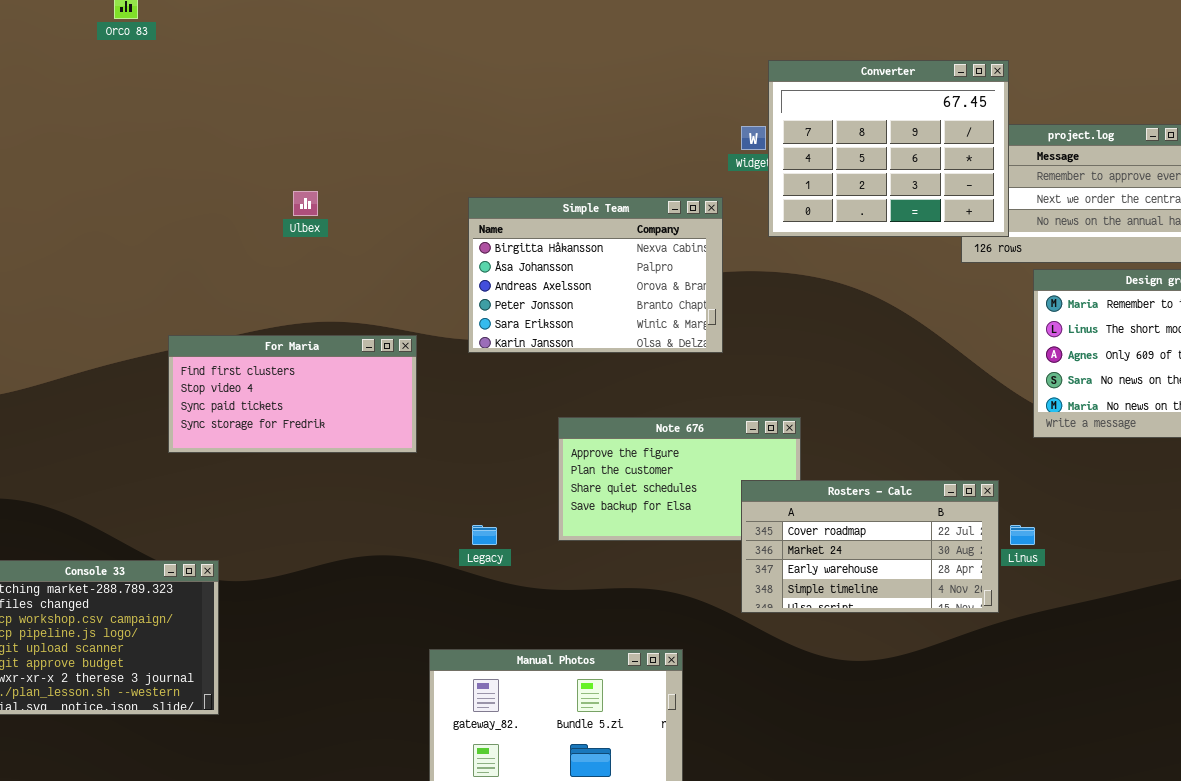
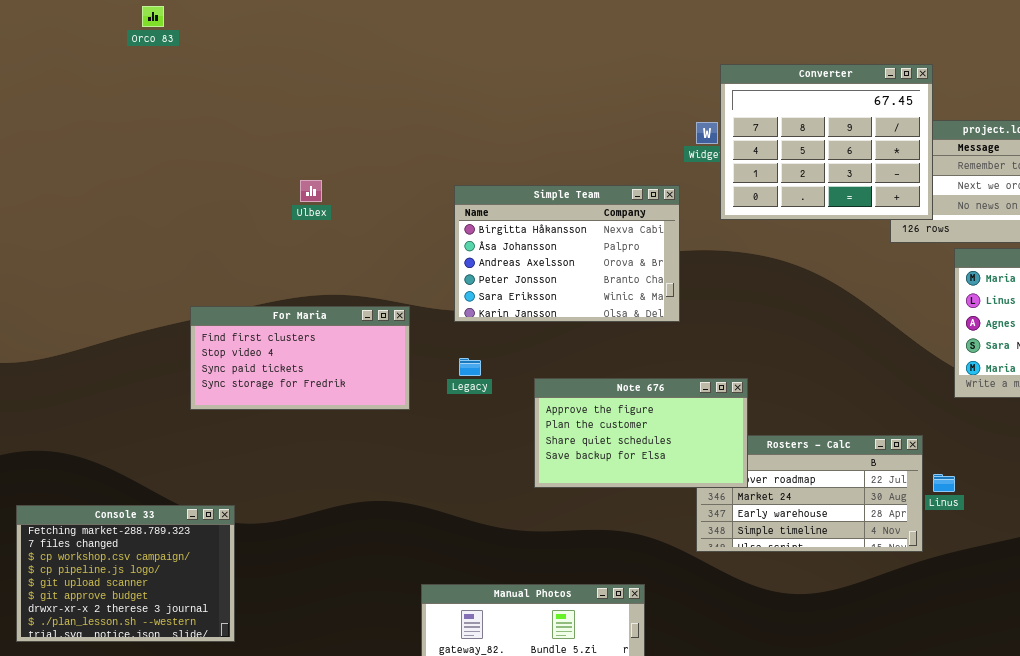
Note 676: [558,417,801,541] -> [534,378,748,488], raised
Legacy: [472,525,497,545] -> [459,358,481,376], moved

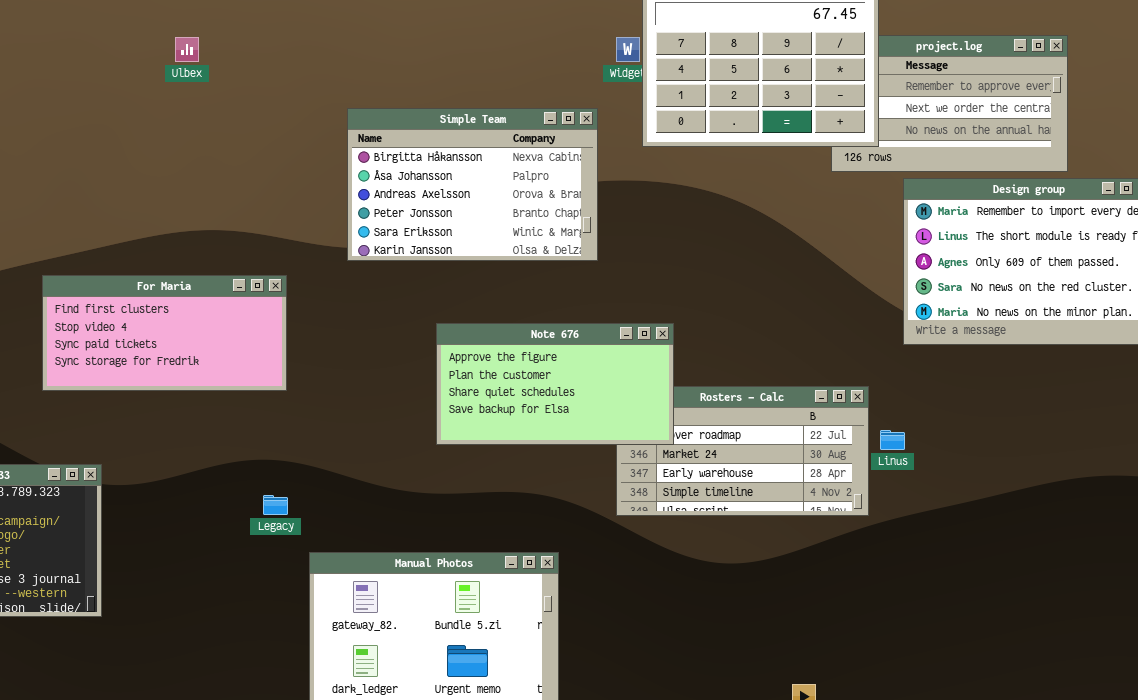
Ulbex: [300,180,322,202] -> [175,37,199,62], moved
For Maria: [190,306,410,410] -> [42,275,287,391], moved
Legacy: [459,358,481,376] -> [263,495,288,515], moved

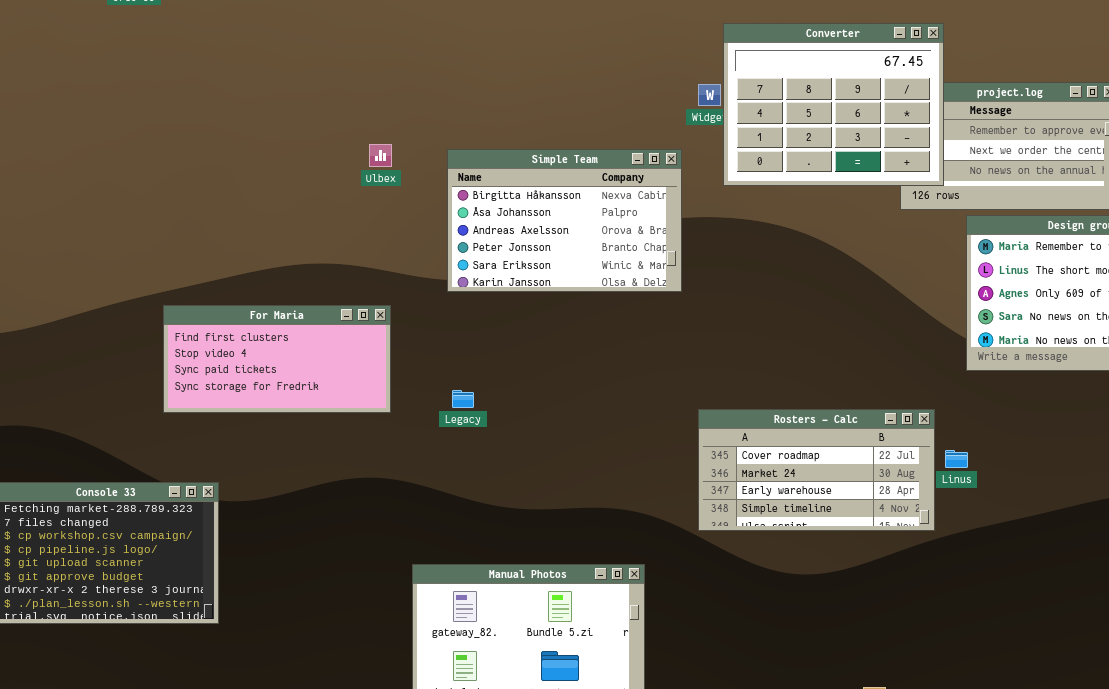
Ulbex: [175,37,199,62] -> [369,144,392,167], moved
Note 676: [436,323,674,445] -> none, closed
Legacy: [263,495,288,515] -> [452,390,474,408], moved

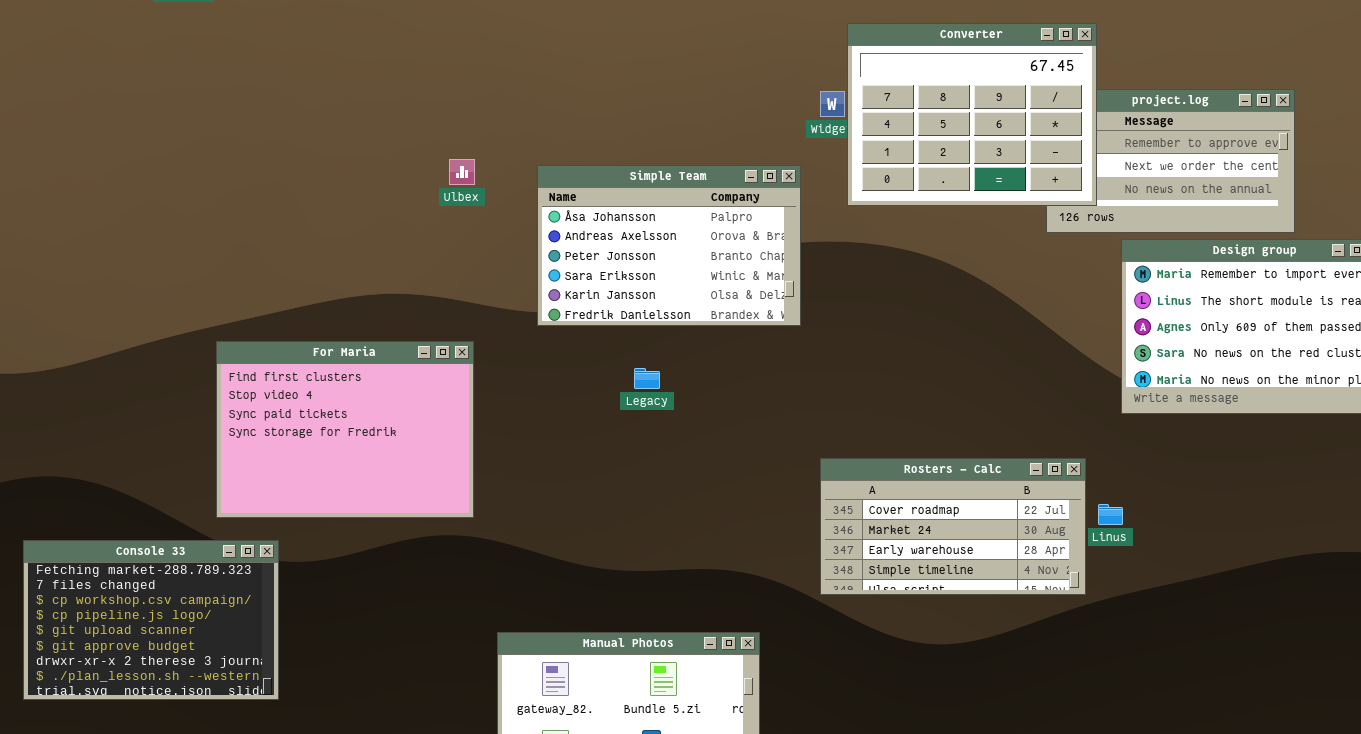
Simple Team: [447,149,682,292] -> [537,165,801,326], scrolled down 1 row
For Maria: [163,305,391,413] -> [216,341,474,518], resized
Legacy: [452,390,474,408] -> [634,368,660,389], moved

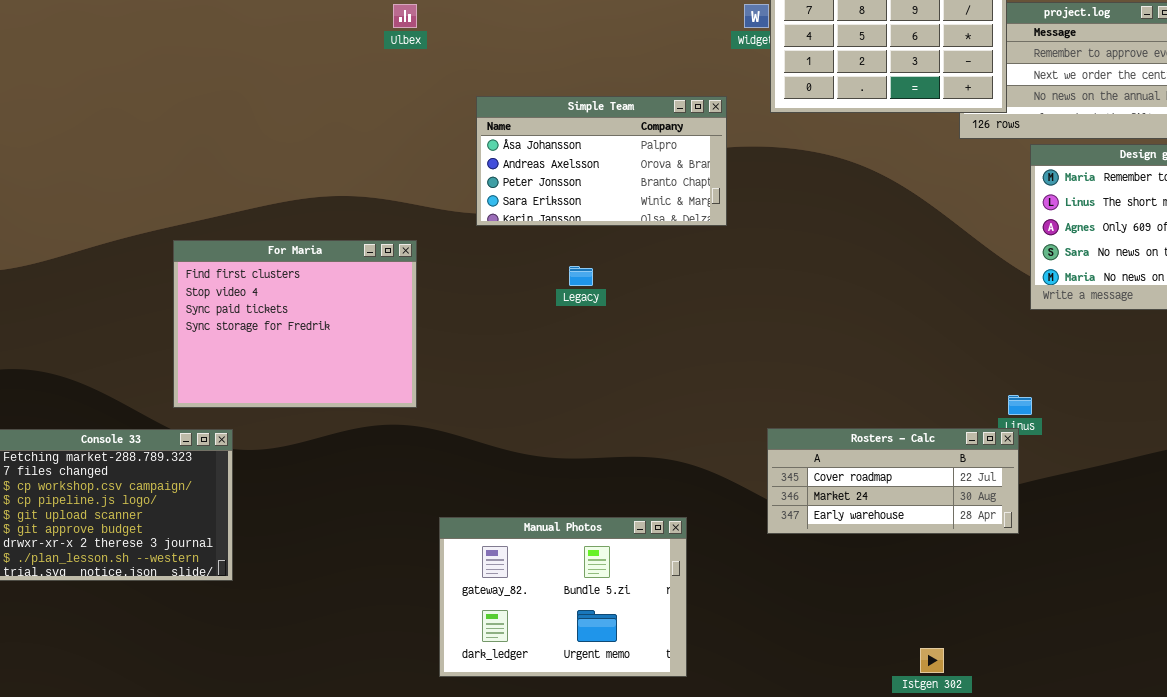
Ulbex: [449,159,475,185] -> [393,4,417,28], moved
Simple Team: [537,165,801,326] -> [476,96,727,226], resized
Rosters - Calc: [820,458,1086,595] -> [767,428,1019,534], moved, resized

